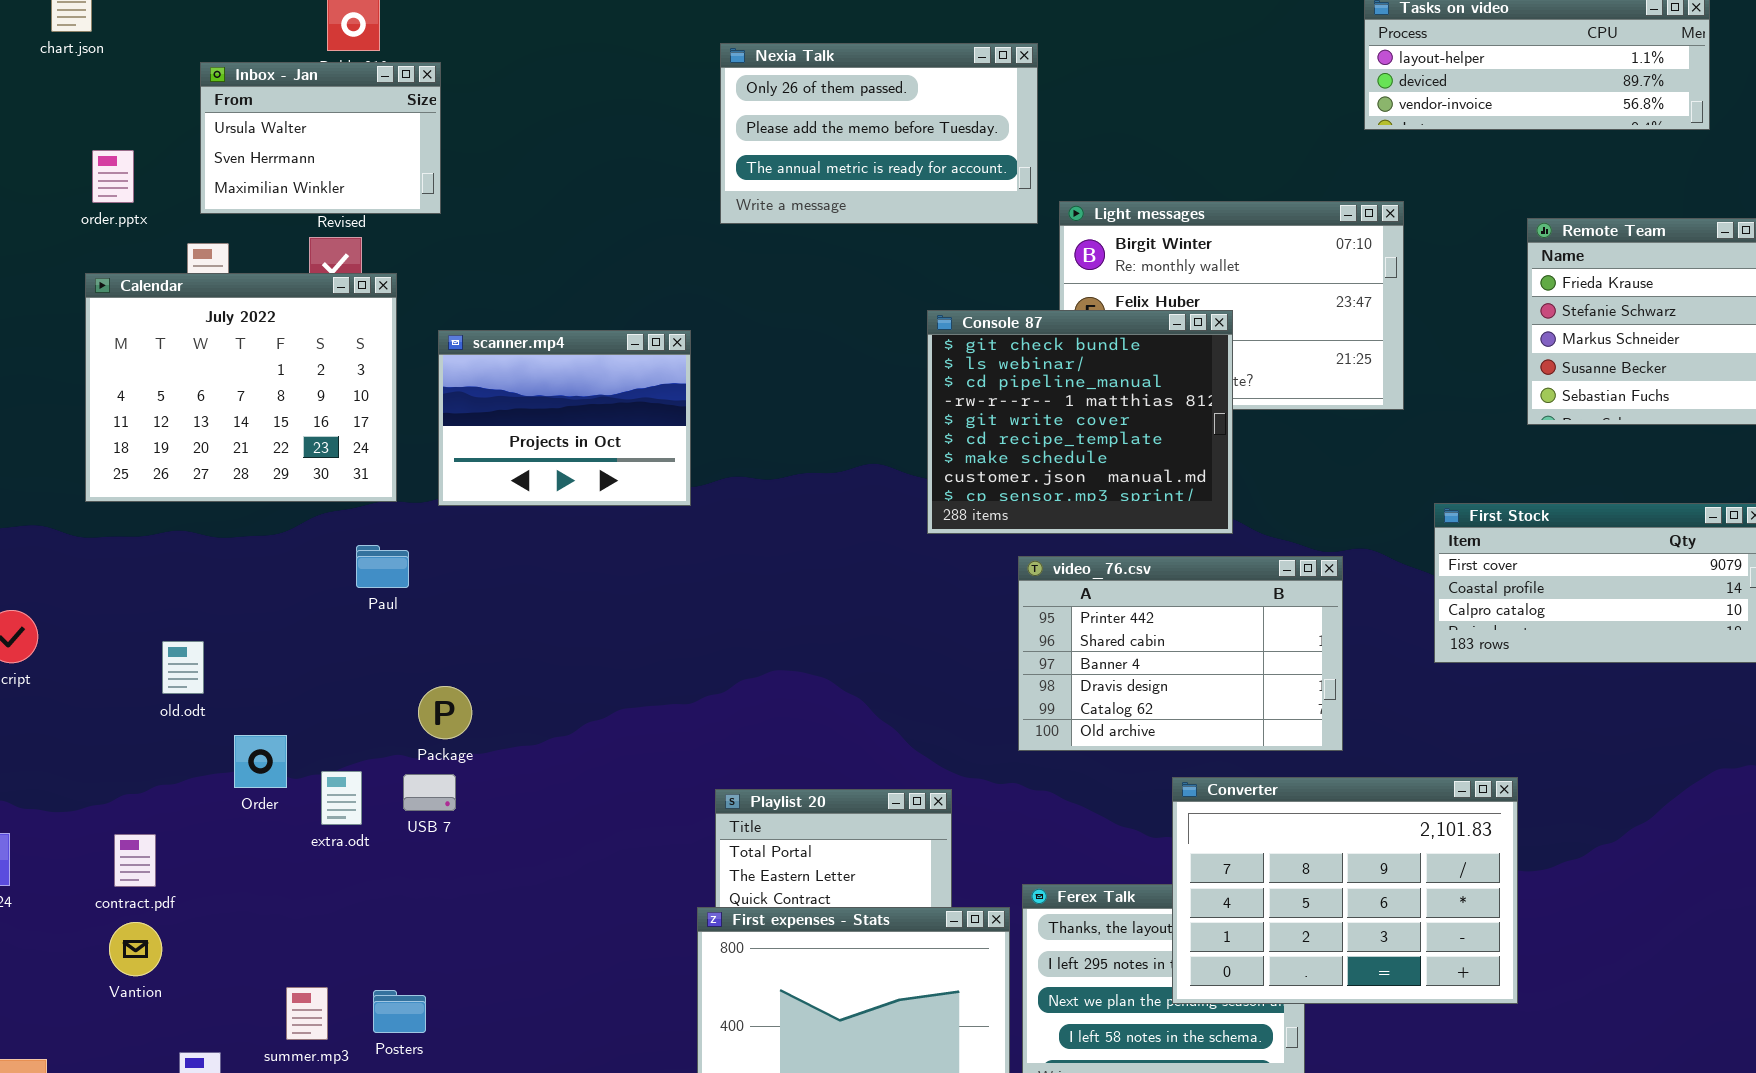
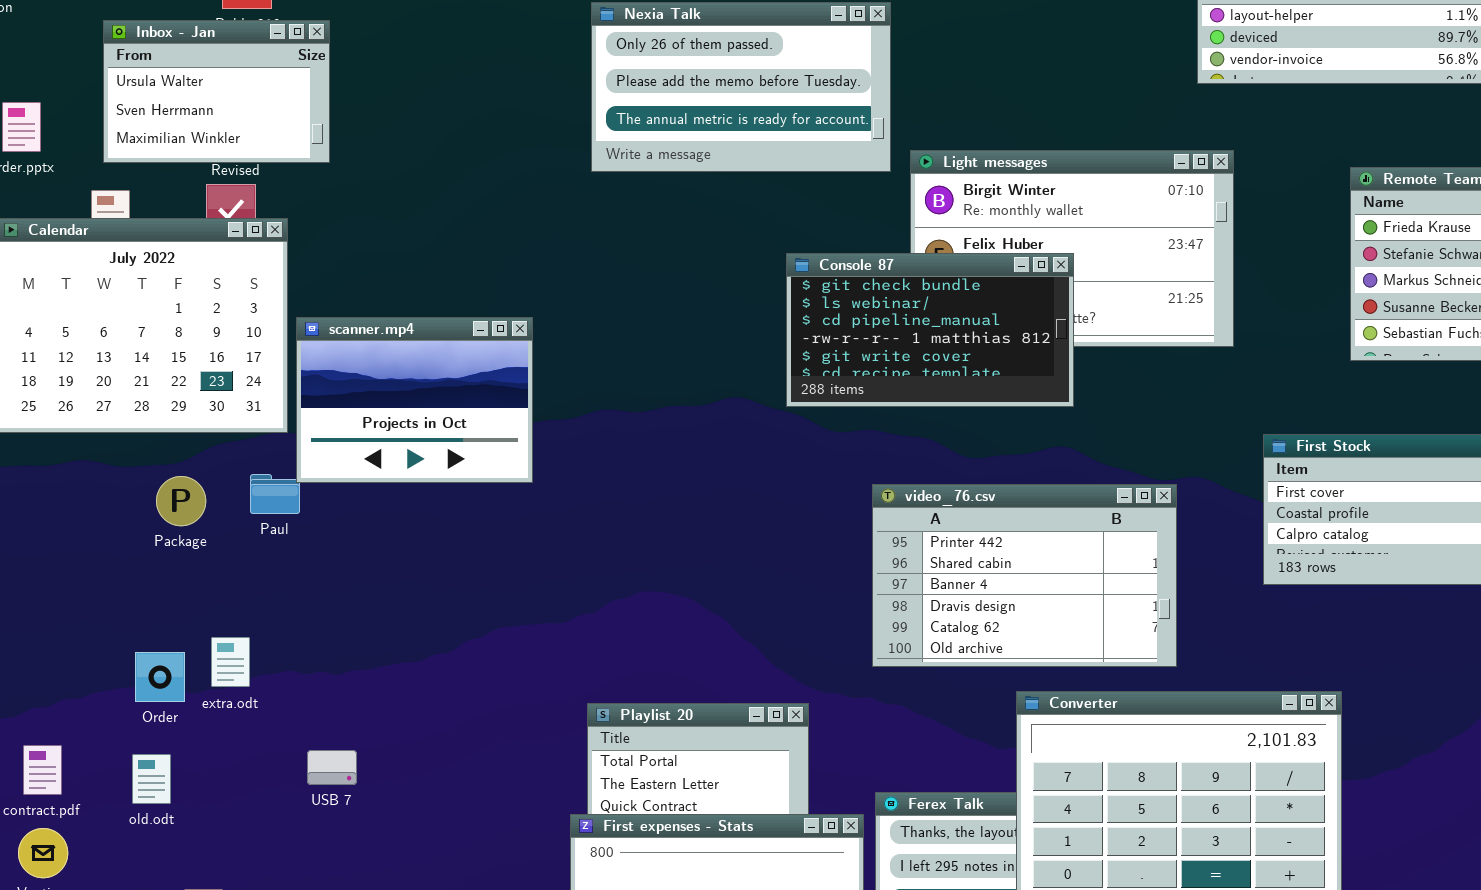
Console 87: [927,310,1233,534] -> [786,253,1074,407], resized
scanner.mp4: [438,330,691,506] -> [296,317,533,483], moved
old.odt: [162,641,204,694] -> [132,754,171,804], moved
Package: [418,686,472,739] -> [156,476,206,526], moved
extra.odt: [321,771,362,825] -> [211,637,250,687], moved
USB 7: [403,774,456,811] -> [307,750,357,785], moved

